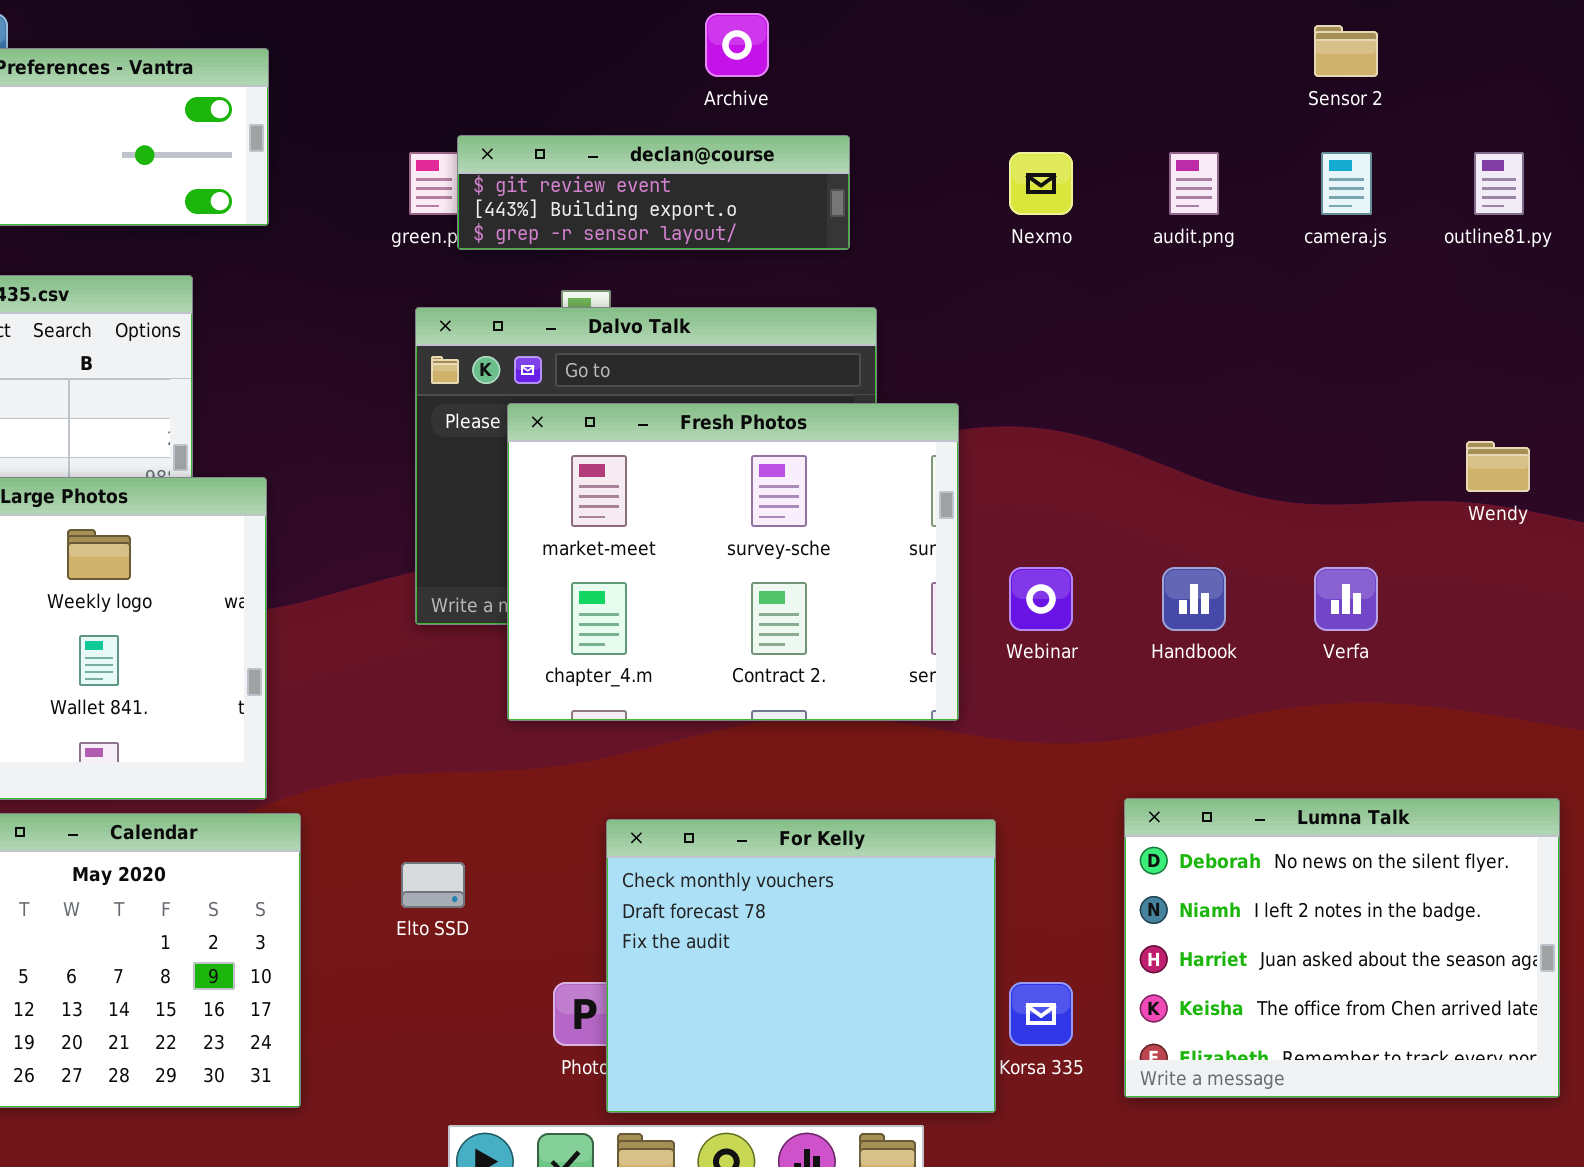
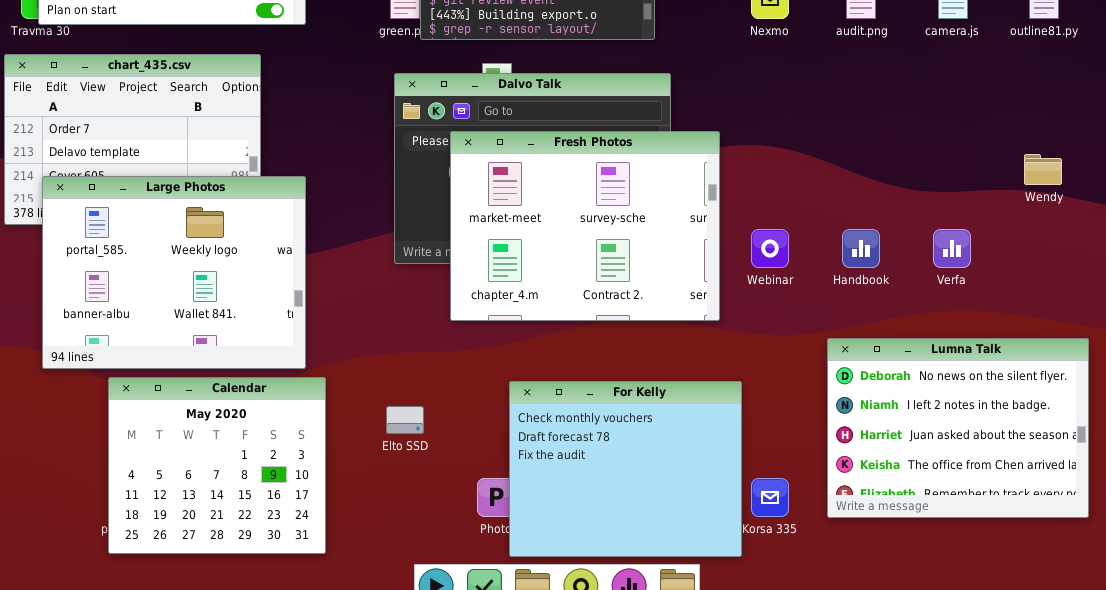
Lumna Talk: [1124,798,1560,1098] -> [827,338,1089,518], moved

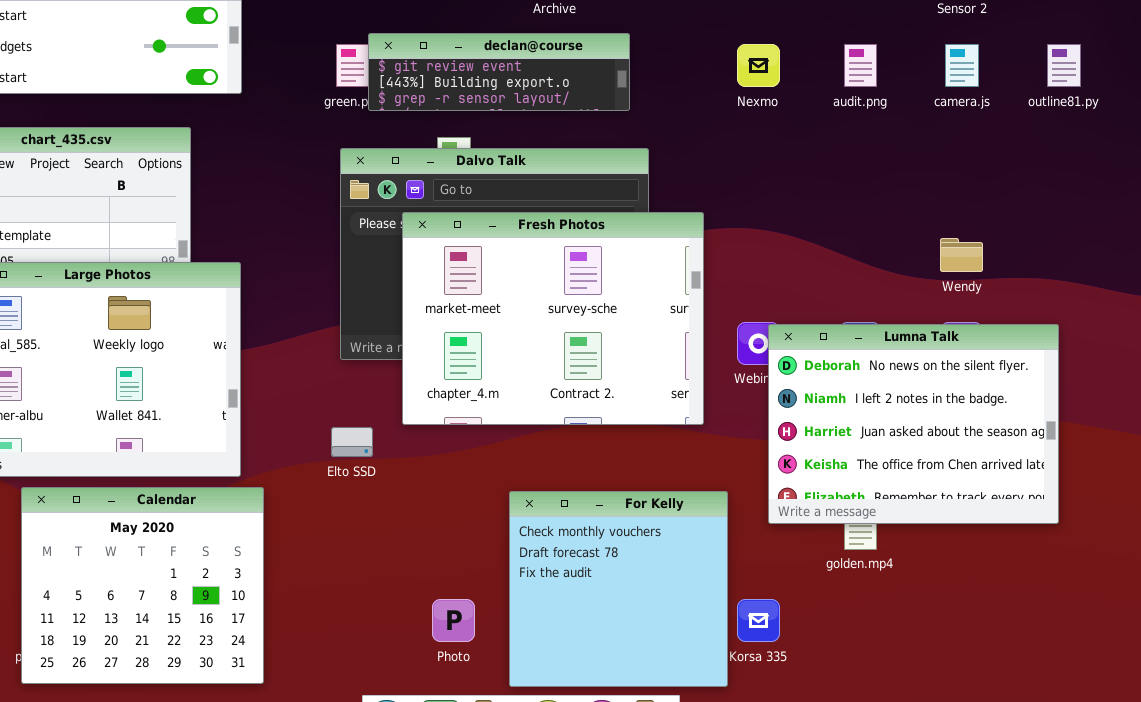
Wendy: [1024,154,1062,185] -> [940,238,983,272], moved
Lumna Talk: [827,338,1089,518] -> [768,324,1059,524], moved
For Kelly: [509,381,742,557] -> [509,491,728,687], resized
Elto SSD: [386,406,424,434] -> [331,427,373,457], moved

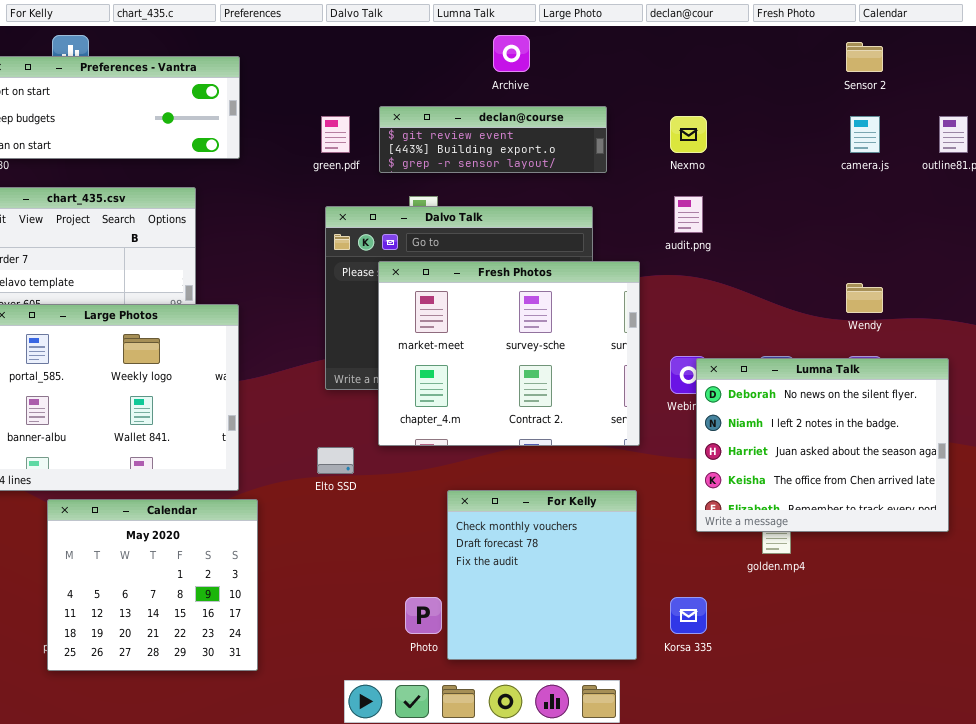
declan@course: [368,33,630,111] -> [379,106,607,173], moved
audit.png: [844,44,877,87] -> [674,196,703,233], moved
For Kelly: [509,491,728,687] -> [447,490,637,660], moved

